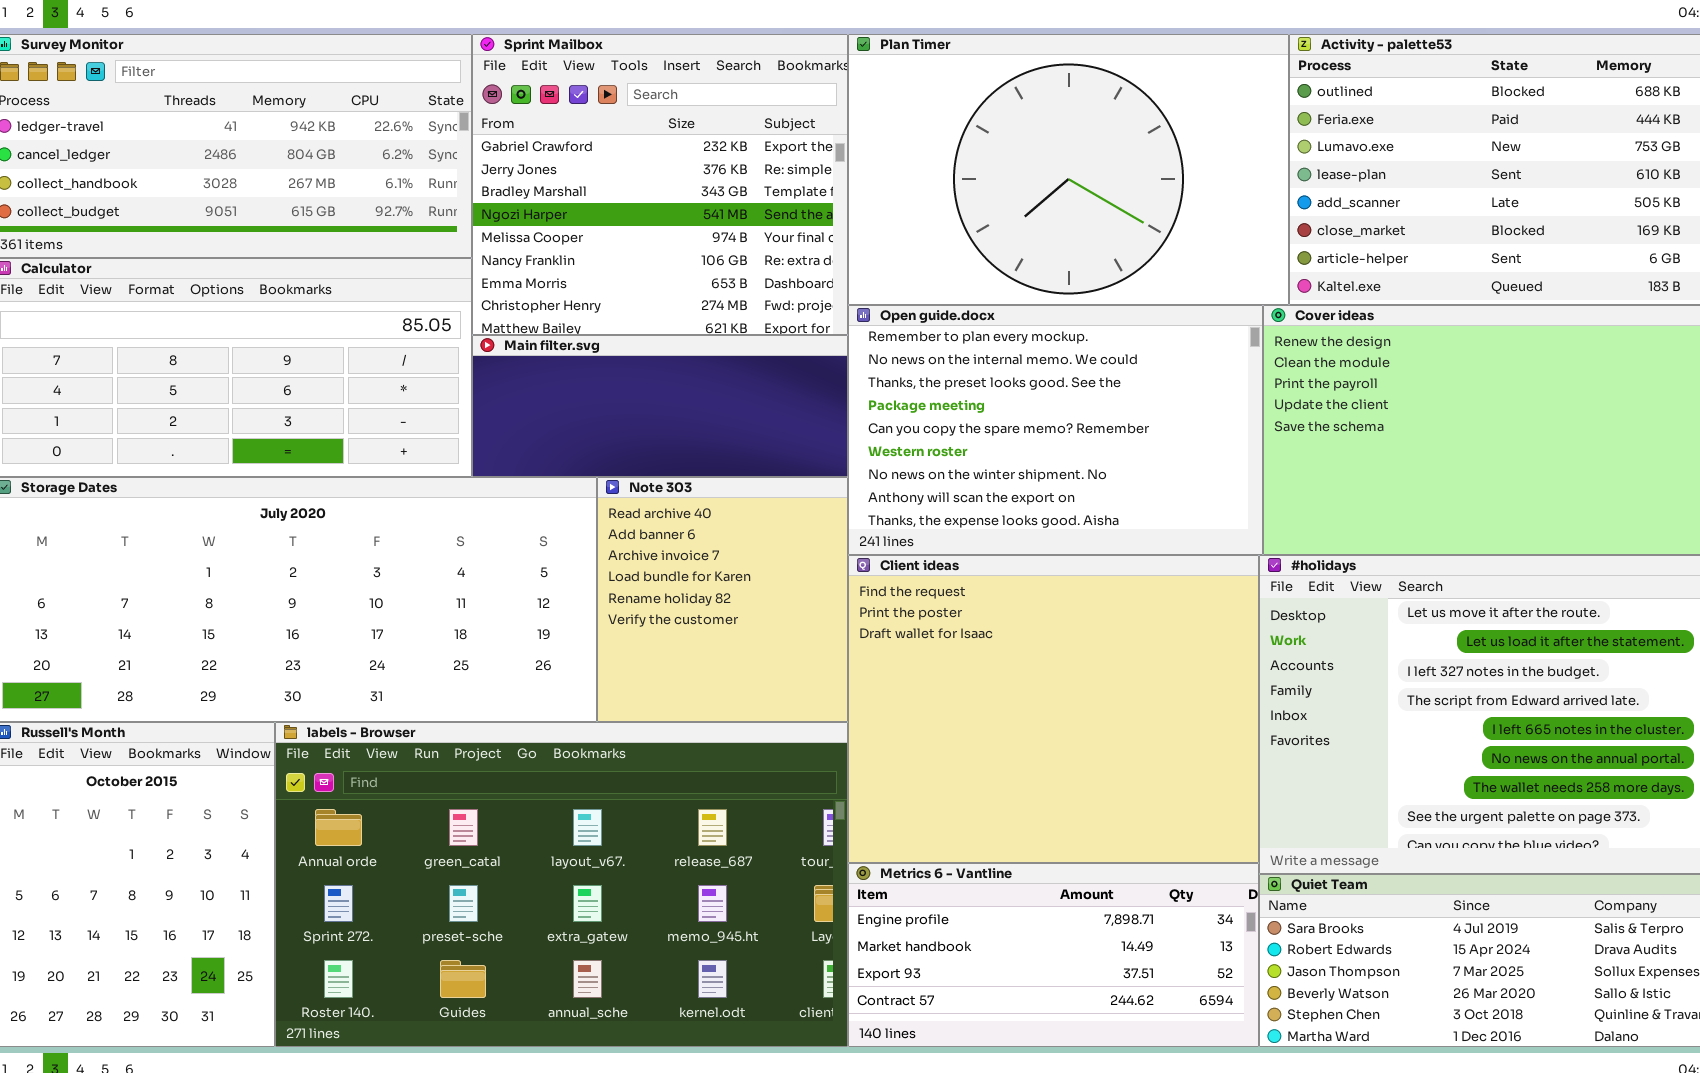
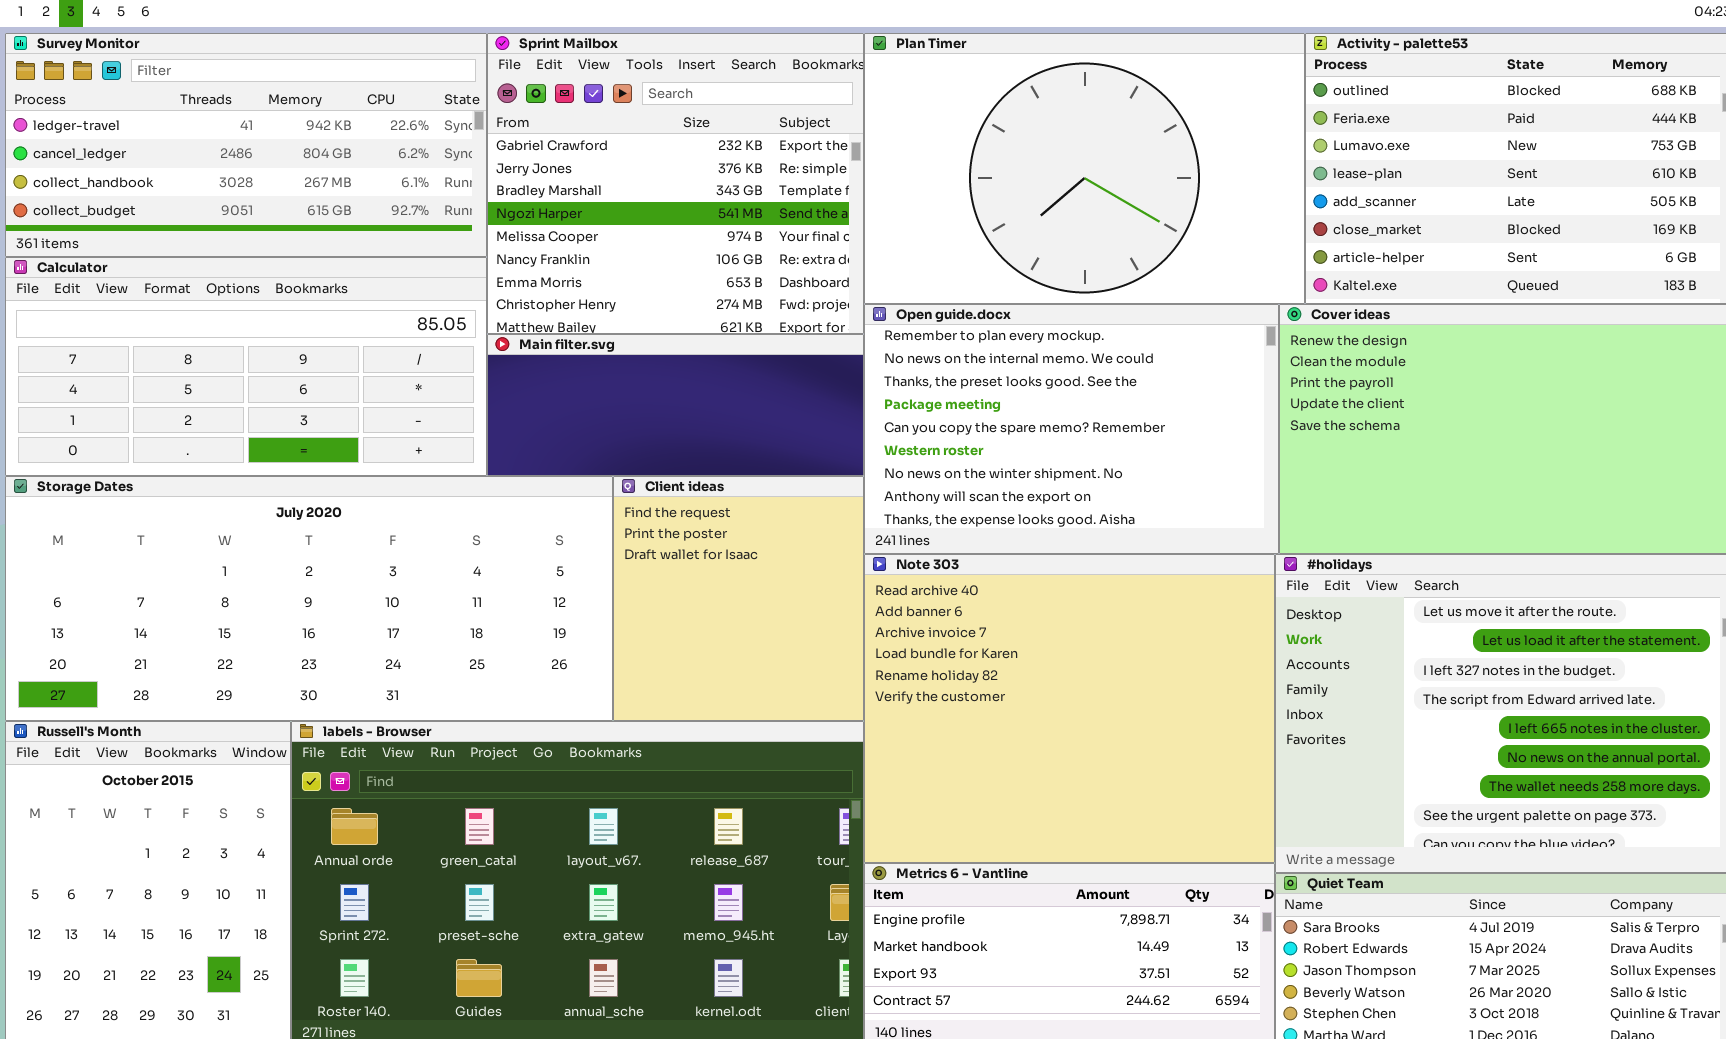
Note 303: [597,477,848,722] -> [864,554,1275,863], moved, resized
Client ideas: [848,555,1259,863] -> [613,476,864,721], moved, resized

